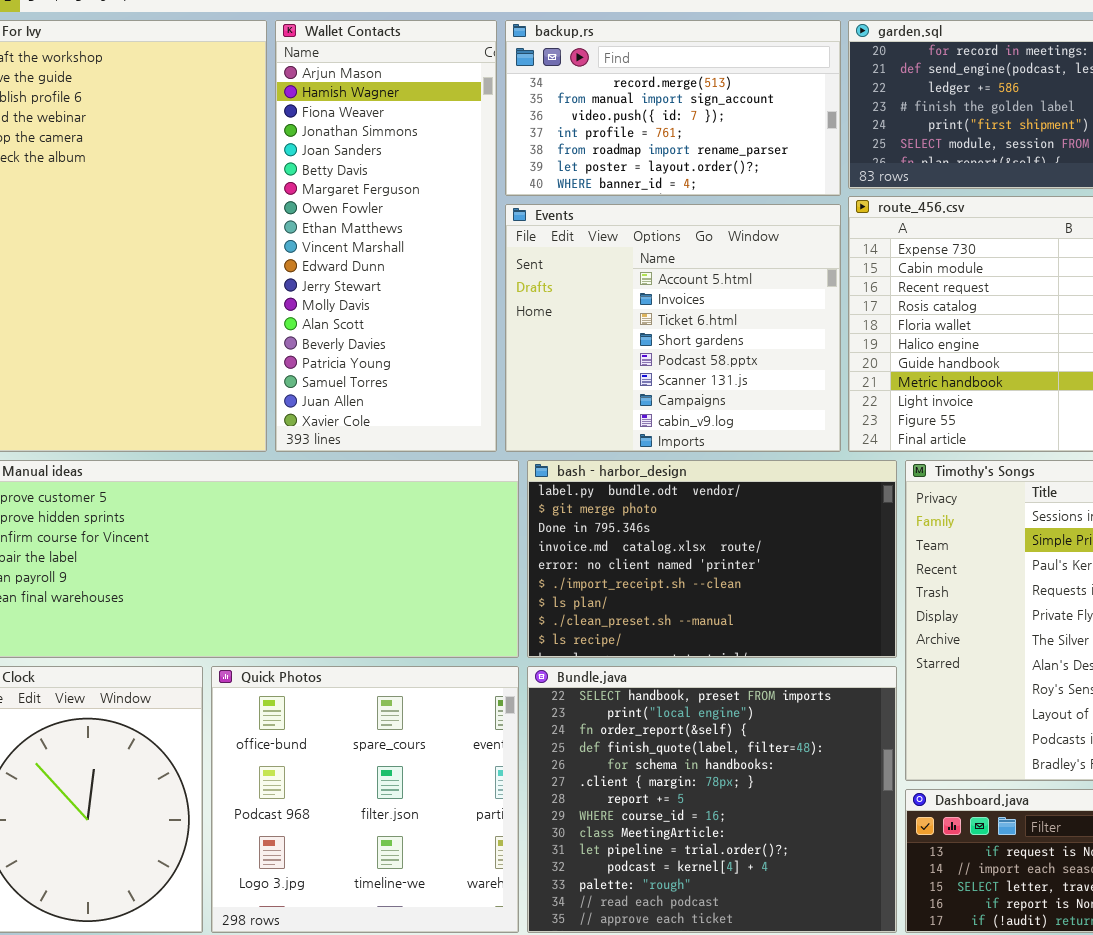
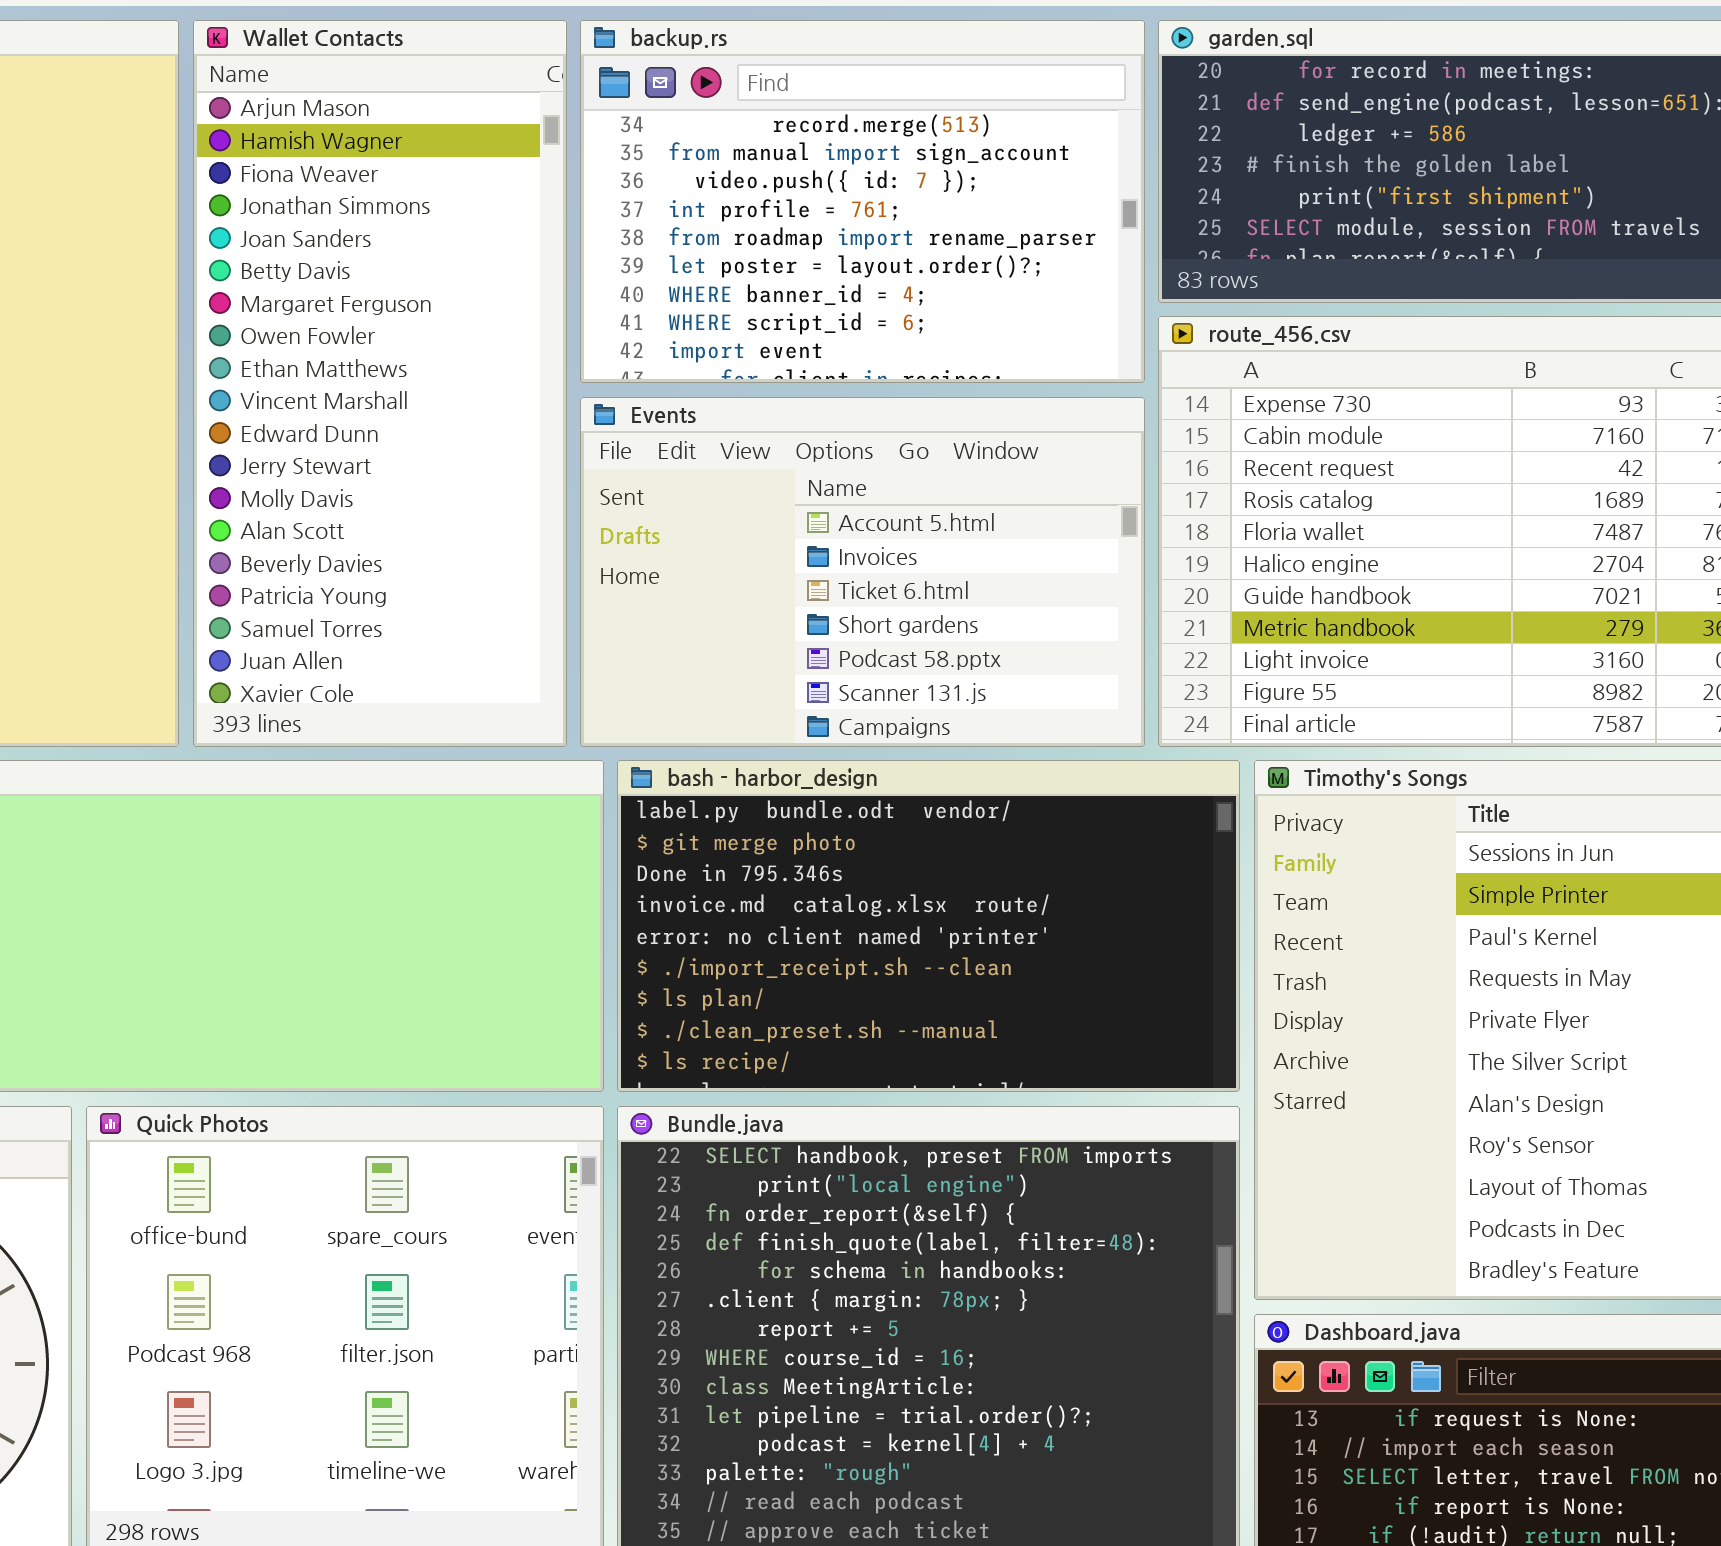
backup.rs: [505,20,841,196] -> [580,20,1145,383], resized
Events: [505,204,841,452] -> [580,397,1145,747], resized

